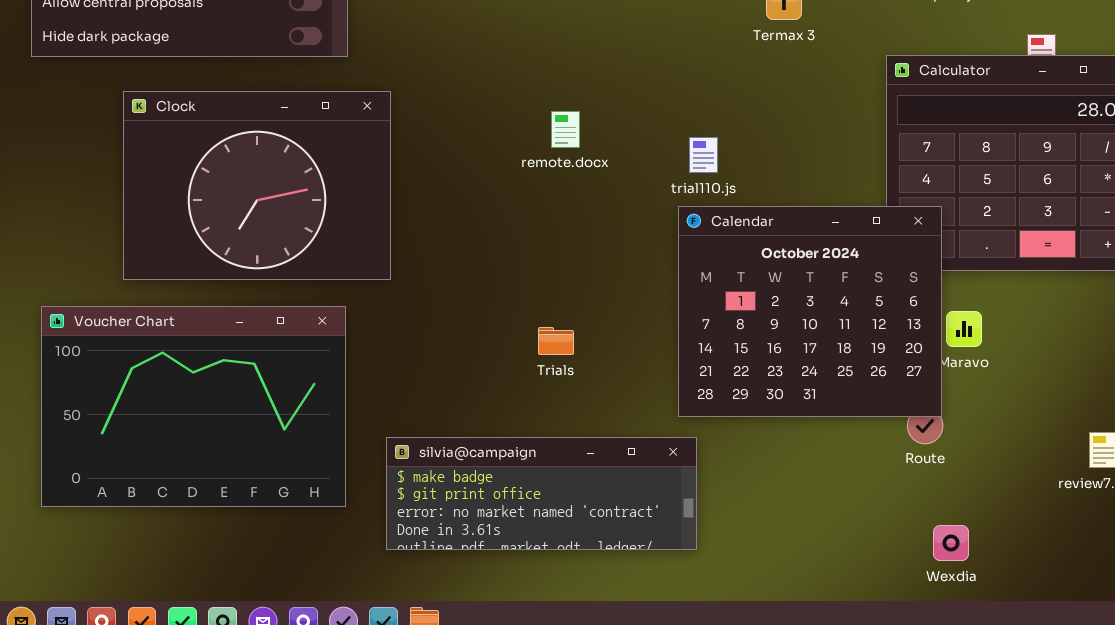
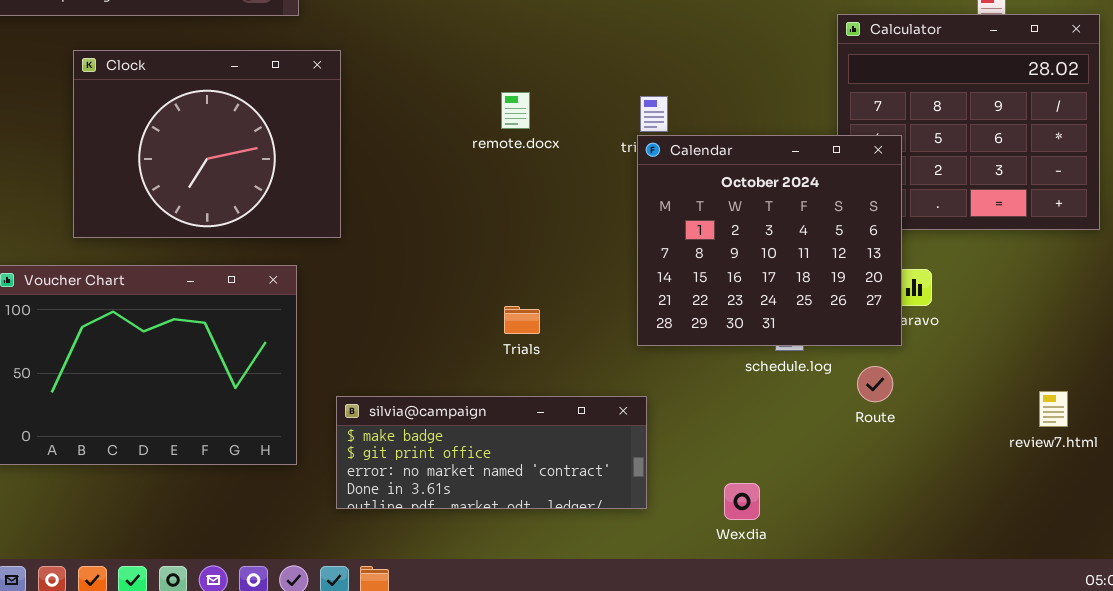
remote.docx: [551,111,580,148] -> [501,92,530,129], moved
Calendar: [678,206,942,417] -> [637,135,902,346], moved
Trials: [538,327,574,355] -> [504,306,540,334], moved
Wexdia: [933,525,969,561] -> [724,483,760,520], moved

